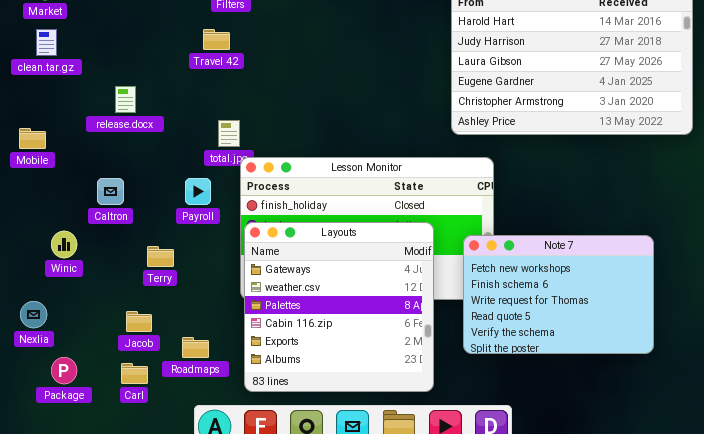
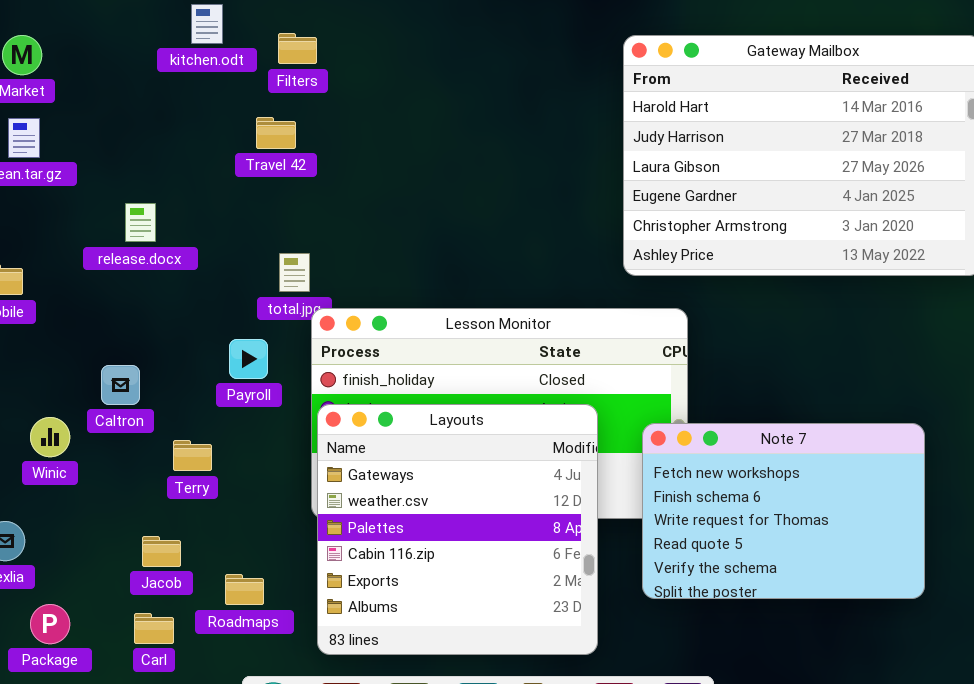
Caltron: [97,178,124,205] -> [101,365,140,405], moved

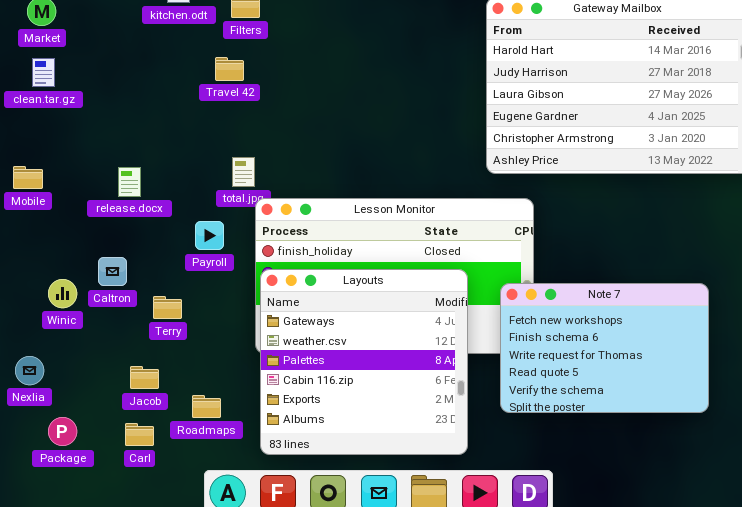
release.docx: [125,203,156,242] -> [118,167,141,197], moved
Caltron: [101,365,140,405] -> [98,257,127,286], moved

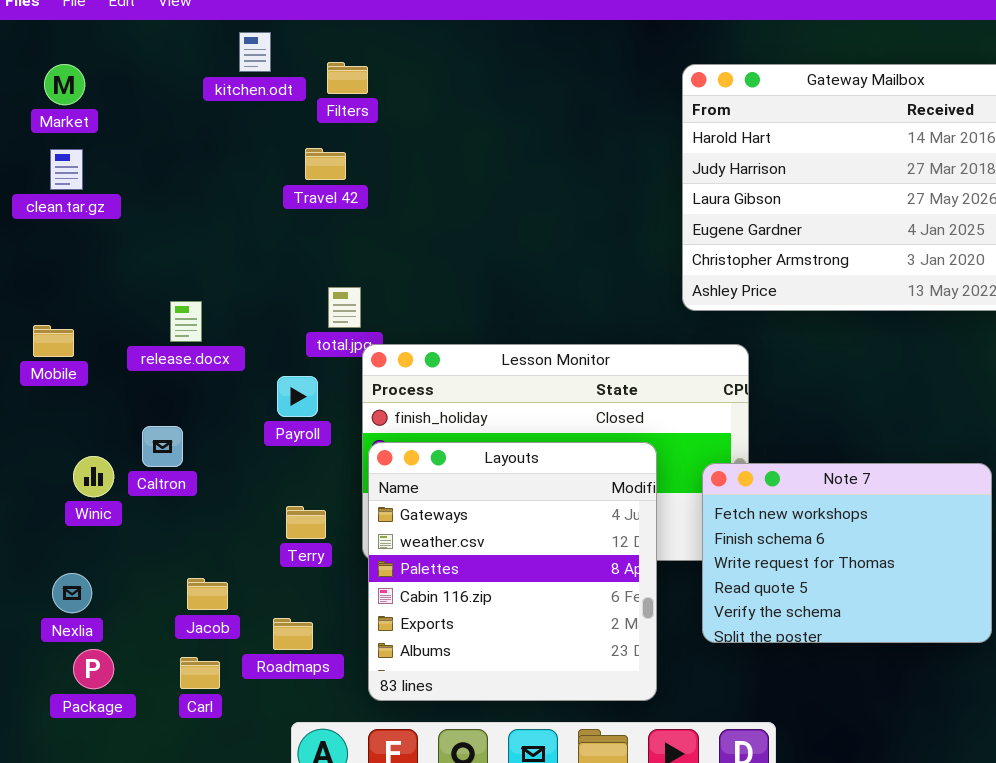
Mobile: [13,166,43,189] -> [33,325,74,357], moved
Terry: [153,296,182,319] -> [286,506,326,539], moved
Nexlia: [15,356,44,385] -> [52,573,92,613], moved

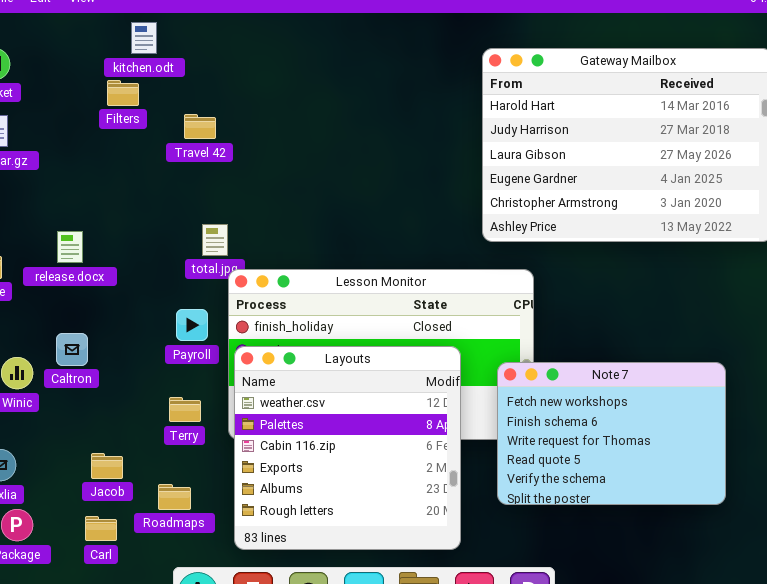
Filters: [327,62,368,94] -> [107,80,139,106], moved
release.docx: [170,301,202,342] -> [57,231,83,263], moved
Payroll: [277,376,318,417] -> [176,309,208,341], moved
Layouts: [368,442,657,701] -> [234,346,461,550], scrolled down 1 row

